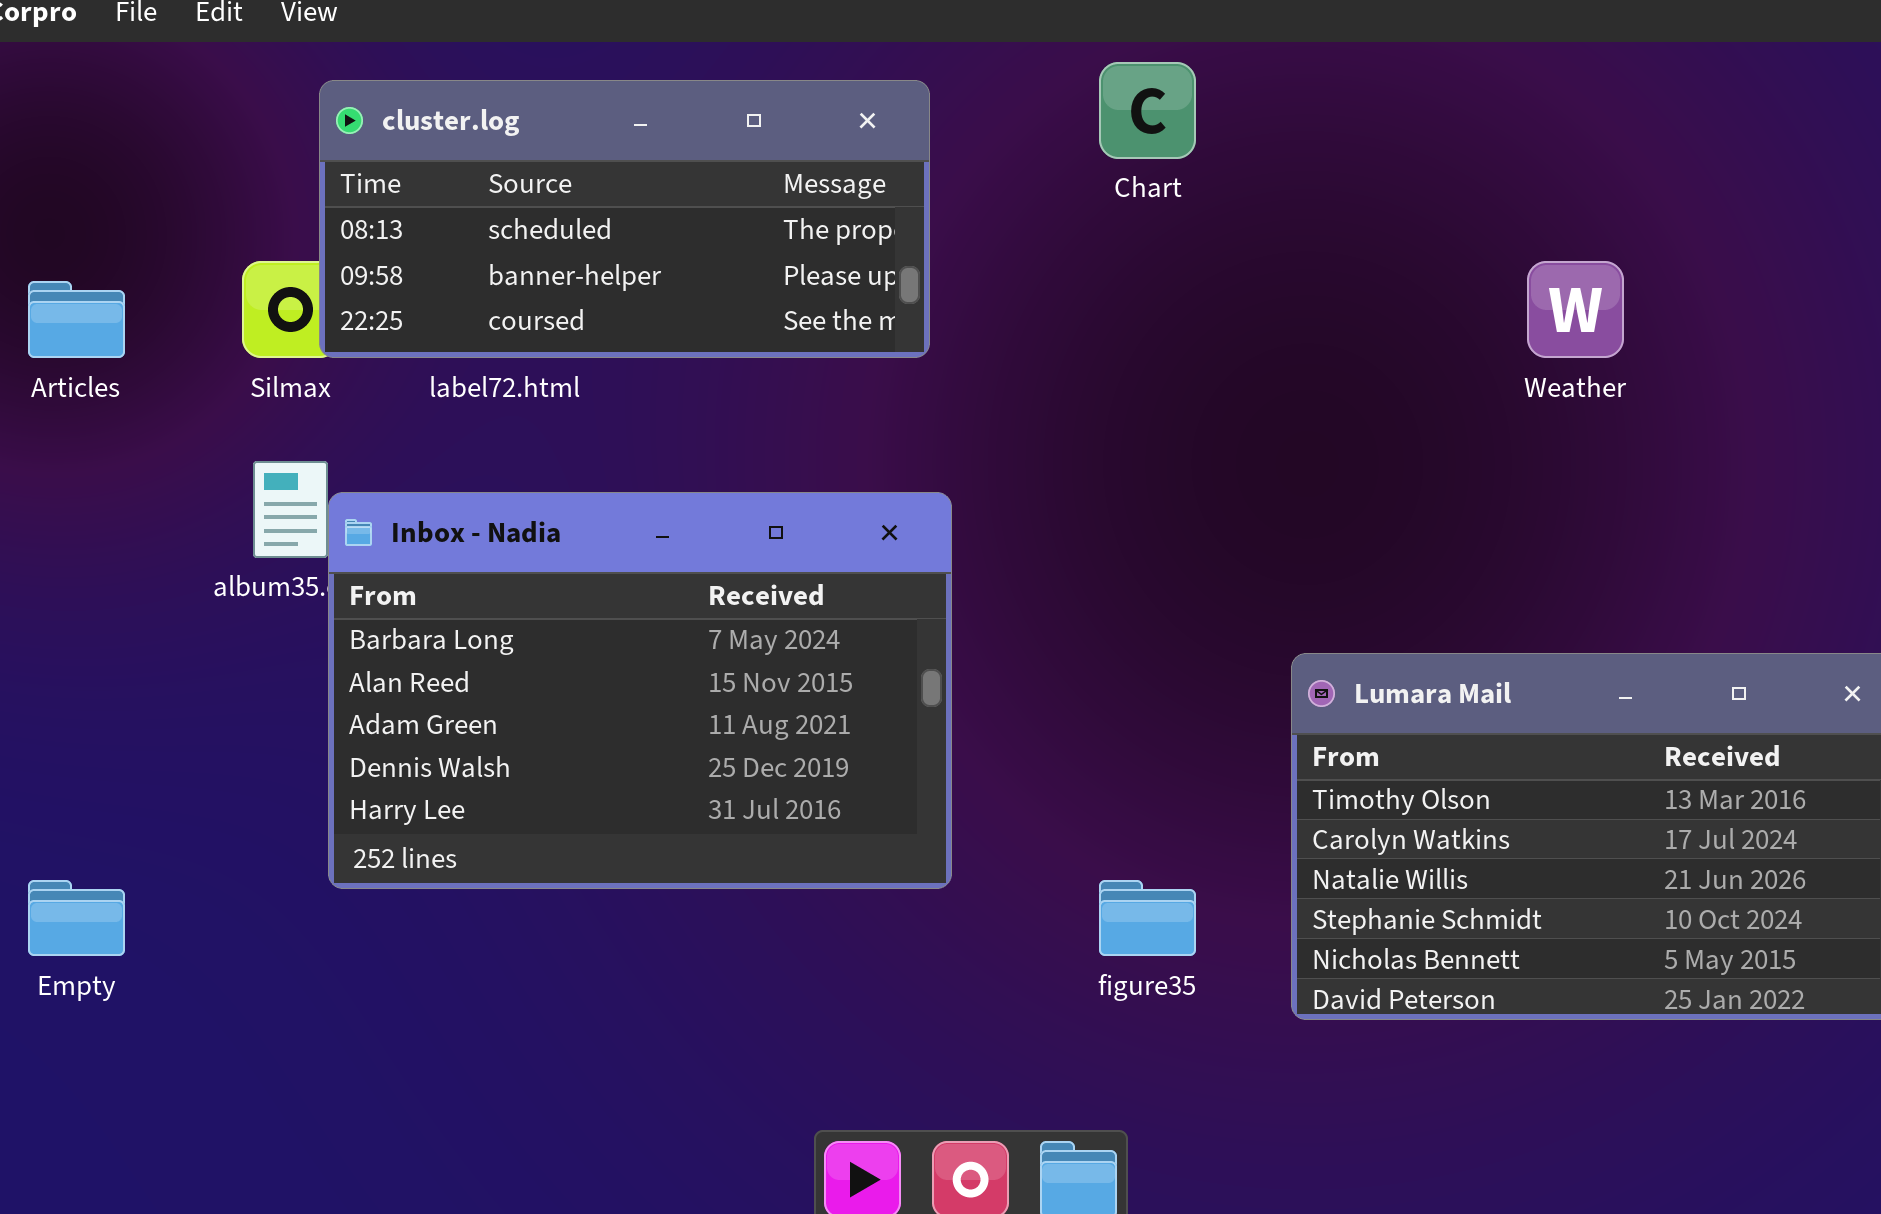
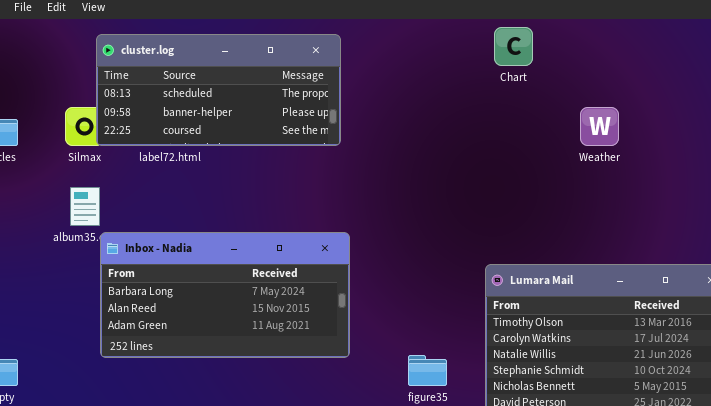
Chart: [1099,62,1196,159] -> [494,27,533,66], moved
Inbox - Nadia: [328,492,952,889] -> [100,232,350,358], resized

